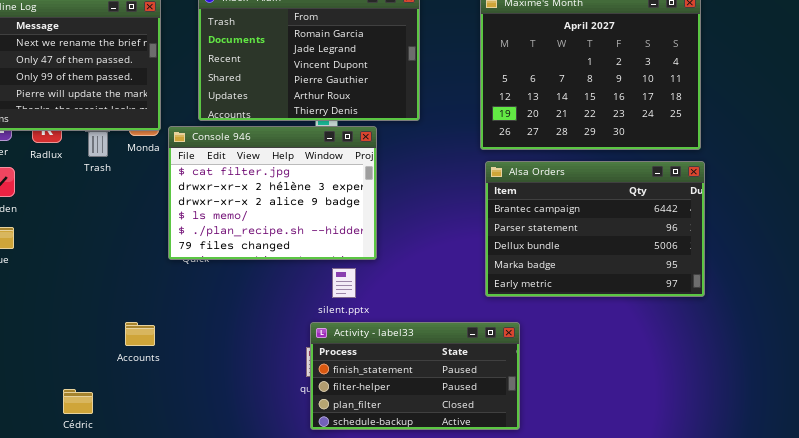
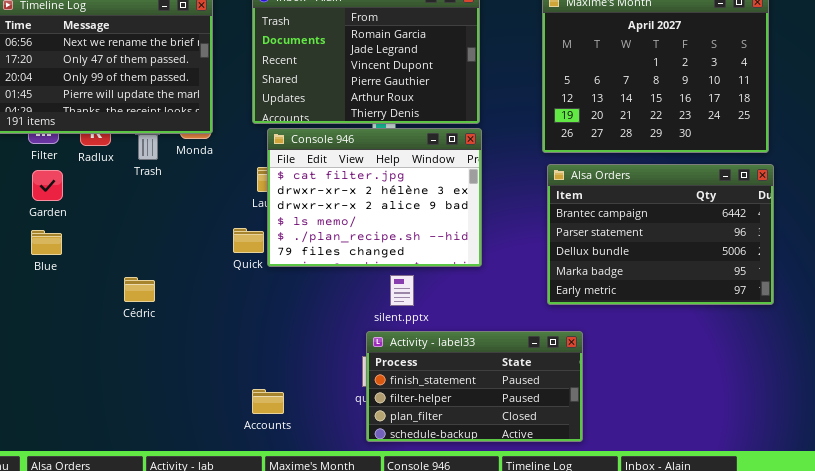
Console 946: [168,126,377,260] -> [267,128,482,267], moved
Accounts: [125,322,155,346] -> [252,389,284,414], moved
Cédric: [63,389,93,414] -> [124,277,155,302], moved

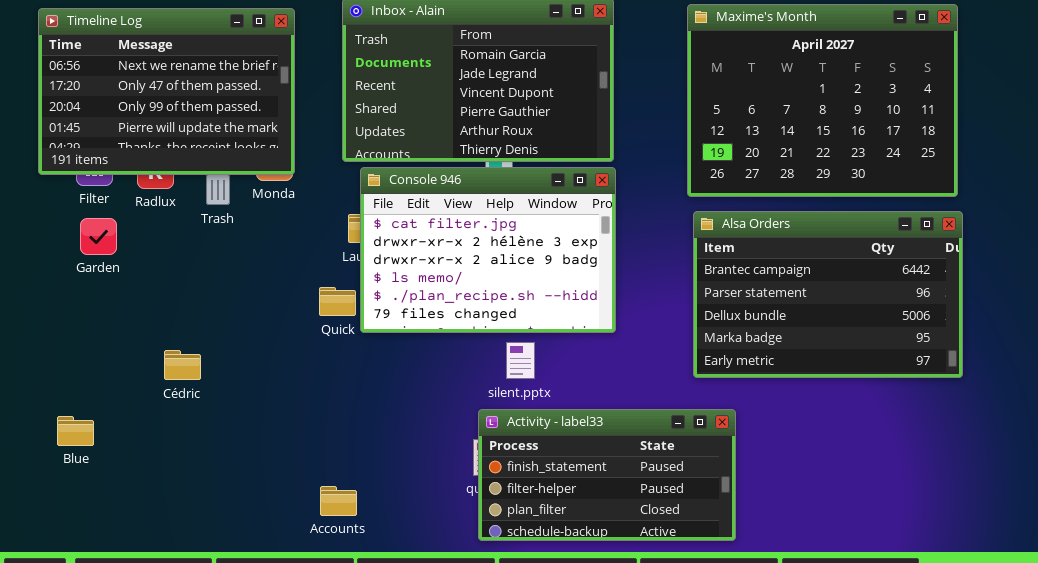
Blue: [31,230,62,255] -> [57,416,94,446], moved
Cédric: [124,277,155,302] -> [164,350,201,380], moved
Accounts: [252,389,284,414] -> [320,486,357,516], moved

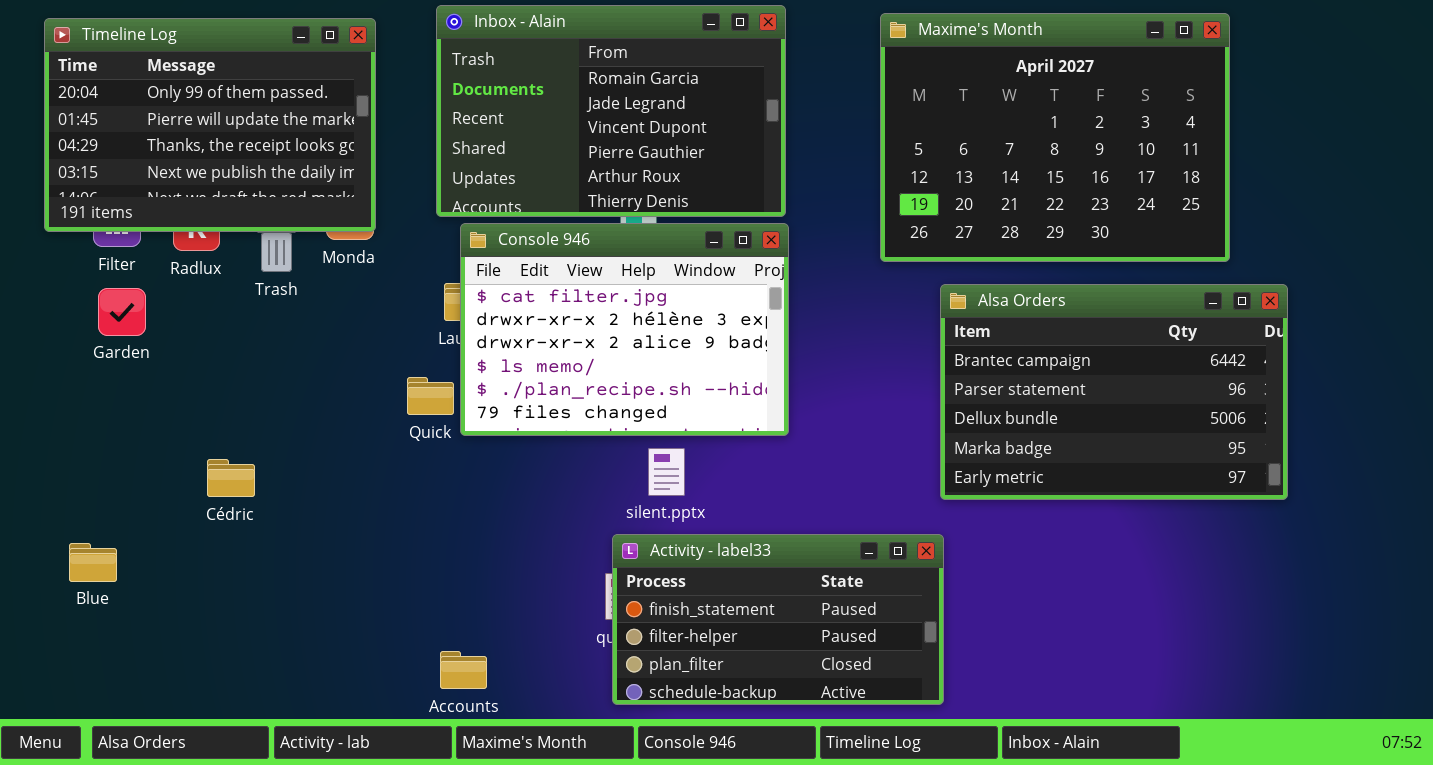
Timeline Log: [38,8,295,175] -> [44,18,376,232], scrolled down 2 rows
Alsa Orders: [693,211,963,378] -> [940,284,1288,500], moved
Accounts: [320,486,357,516] -> [440,651,487,689], moved

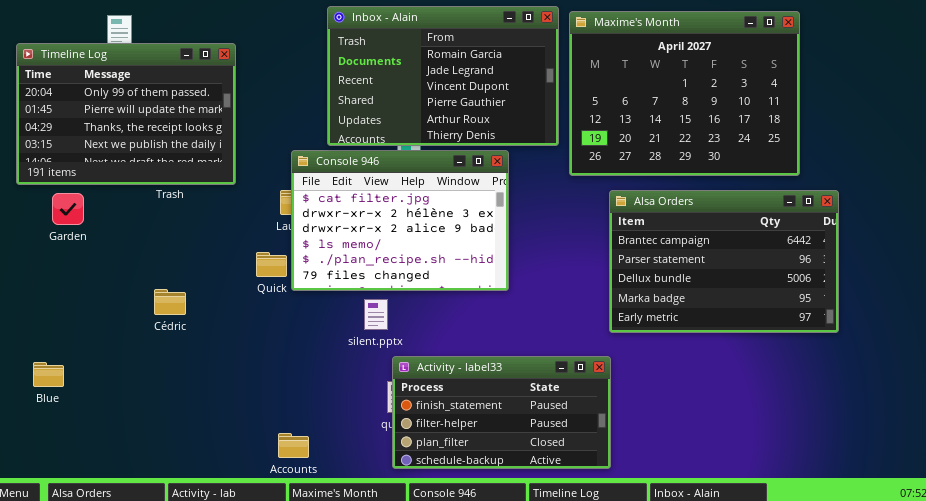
Inbox - Alain: [436,5,786,217] -> [327,6,559,146], moved
Timeline Log: [44,18,376,232] -> [16,43,236,185], moved
silent.pptx: [648,448,685,496] -> [364,299,388,330], moved
Cédric: [207,459,255,497] -> [154,289,186,315], moved

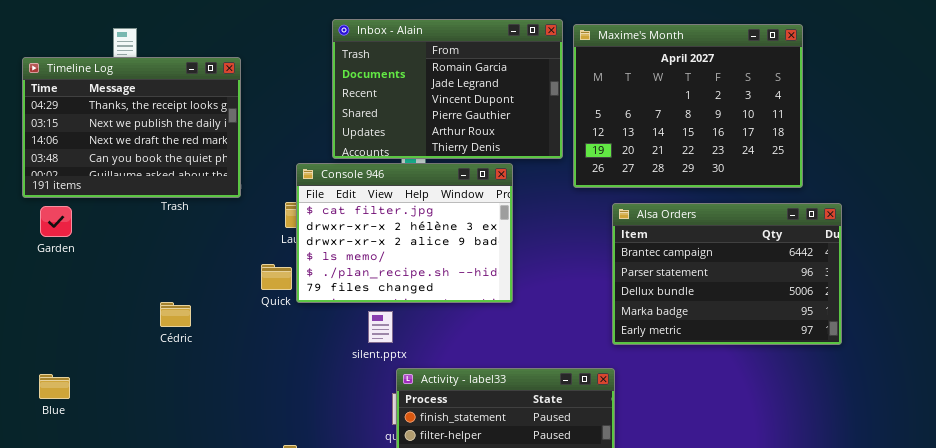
Timeline Log: [16,43,236,185] -> [22,57,241,198], scrolled down 2 rows
Garden: [52,193,84,225] -> [40,206,72,237], moved

